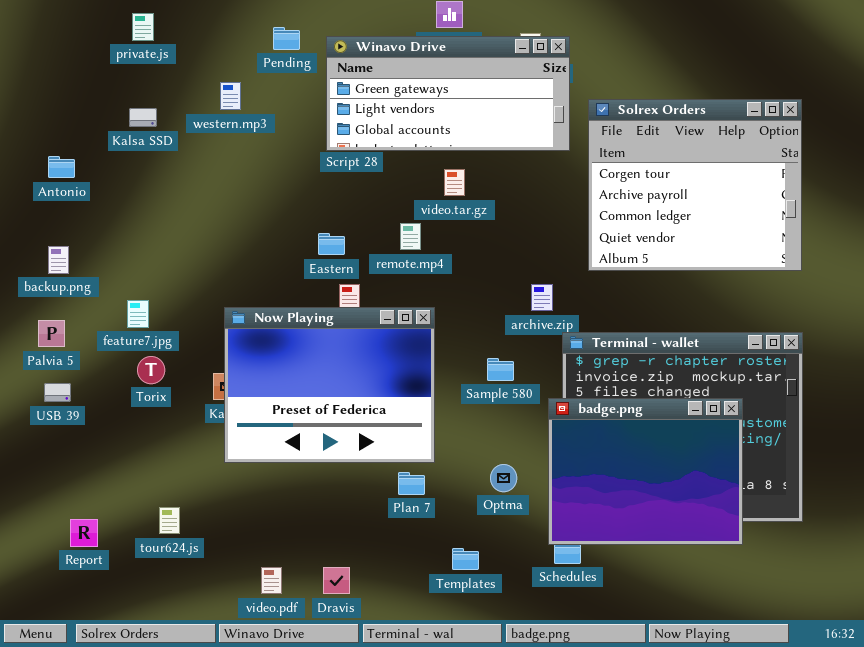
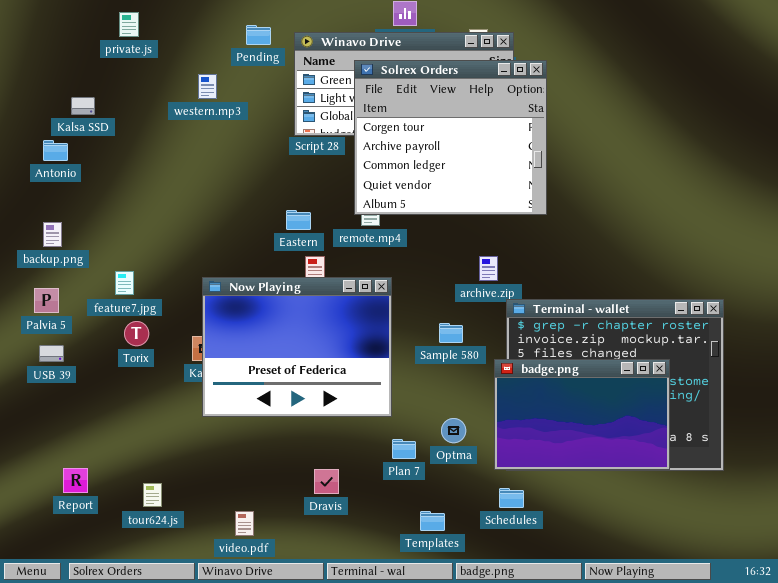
Solrex Orders: [588,99,802,271] -> [354,60,547,215], moved
Kalsa SSD: [129,108,157,127] -> [71,97,95,115], moved
badge.png: [548,398,743,545] -> [494,359,670,470], resized
Plan 7: [398,472,425,495] -> [392,439,416,459], moved
tour624.js: [159,507,180,534] -> [143,483,162,507], moved
Templates: [452,548,479,570] -> [420,511,445,531], moved
Dravis: [323,567,350,594] -> [314,469,339,494], moved

